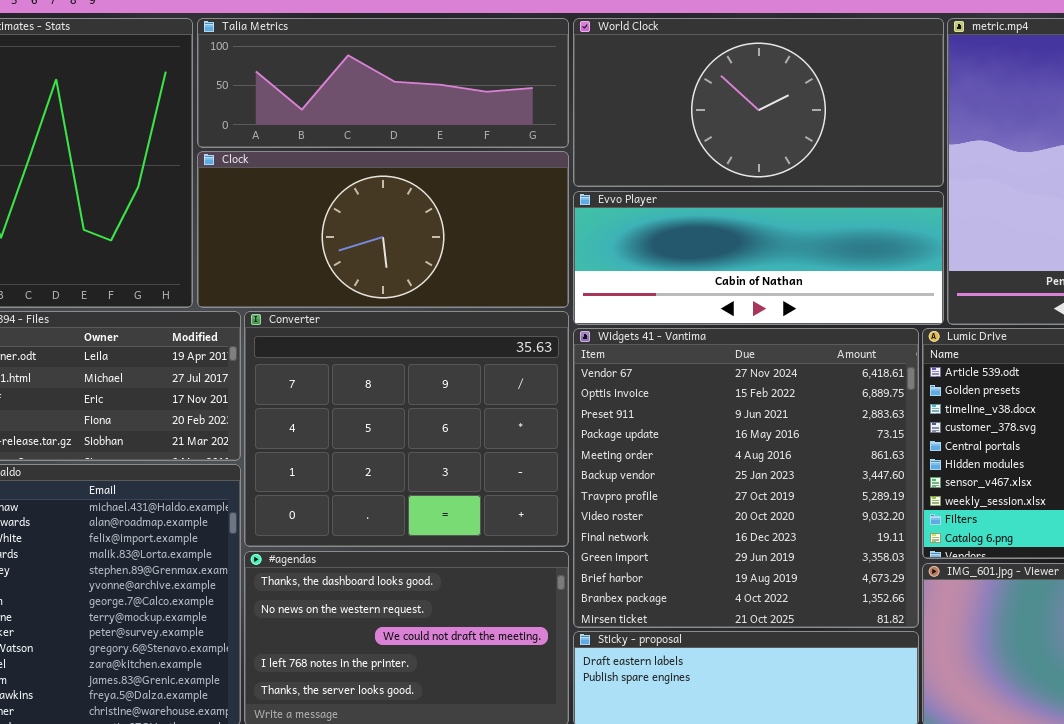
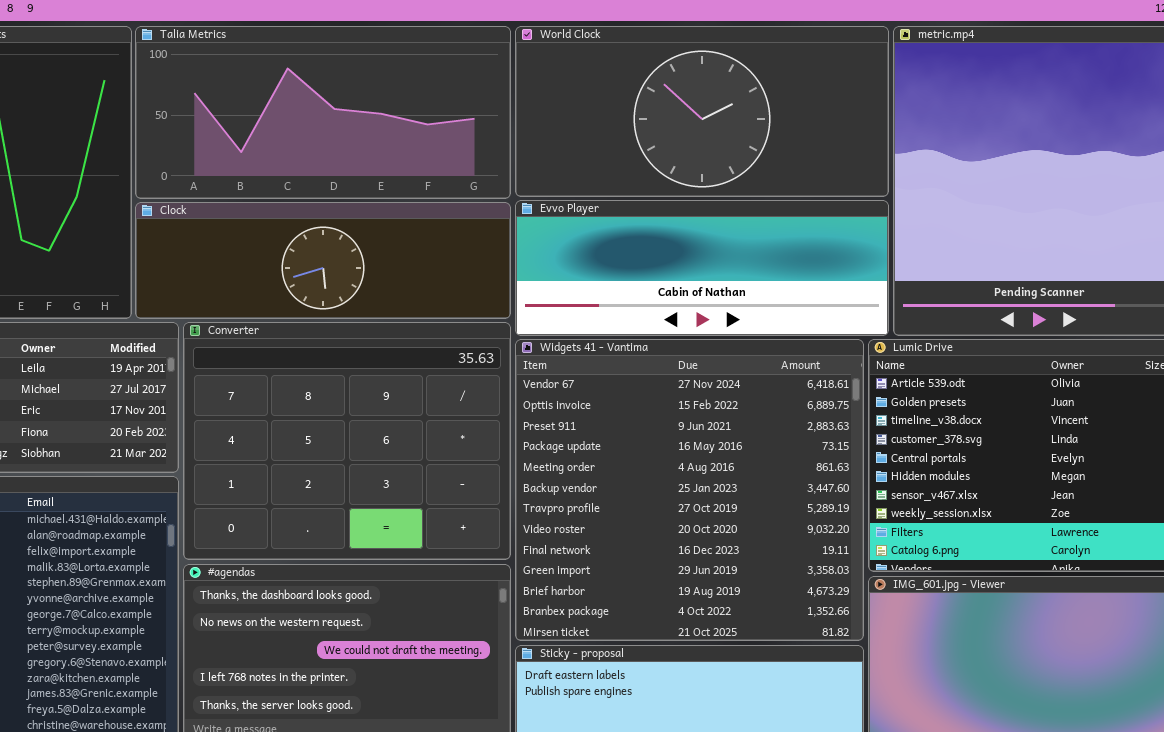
Talia Metrics: [197,18,569,148] -> [135,26,511,199], resized
Clock: [197,151,569,308] -> [135,202,511,319], resized

